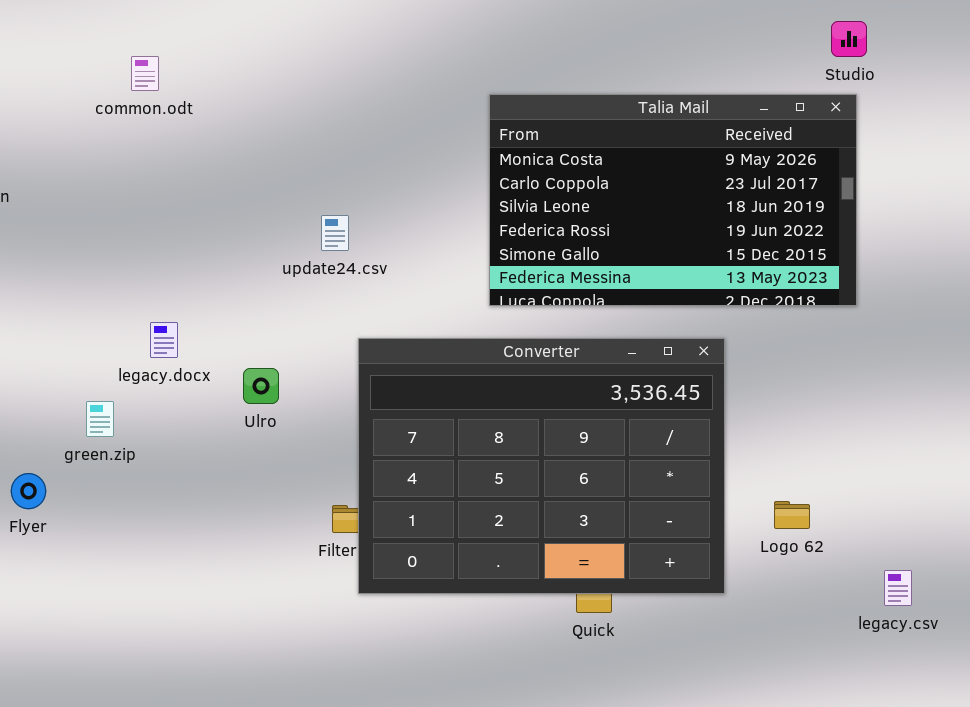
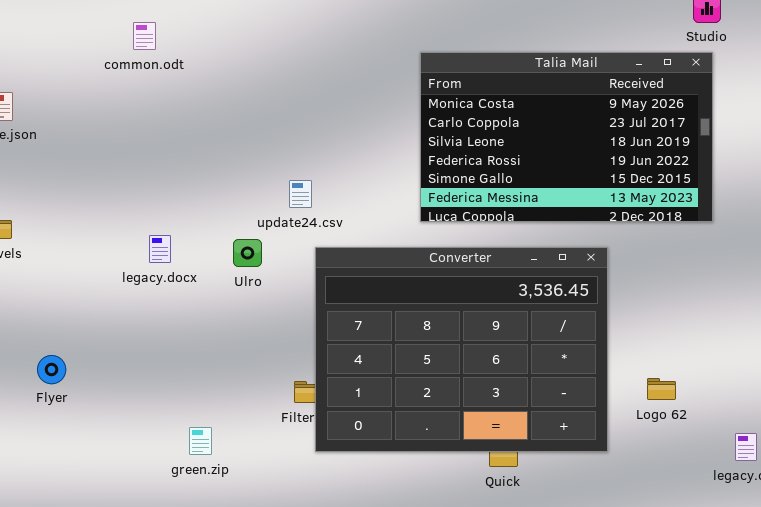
update24.csv: [321,215,349,251] -> [289,180,312,208], moved
Ulro: [243,368,279,404] -> [233,239,262,267], moved
green.zip: [86,401,114,437] -> [189,427,212,455], moved

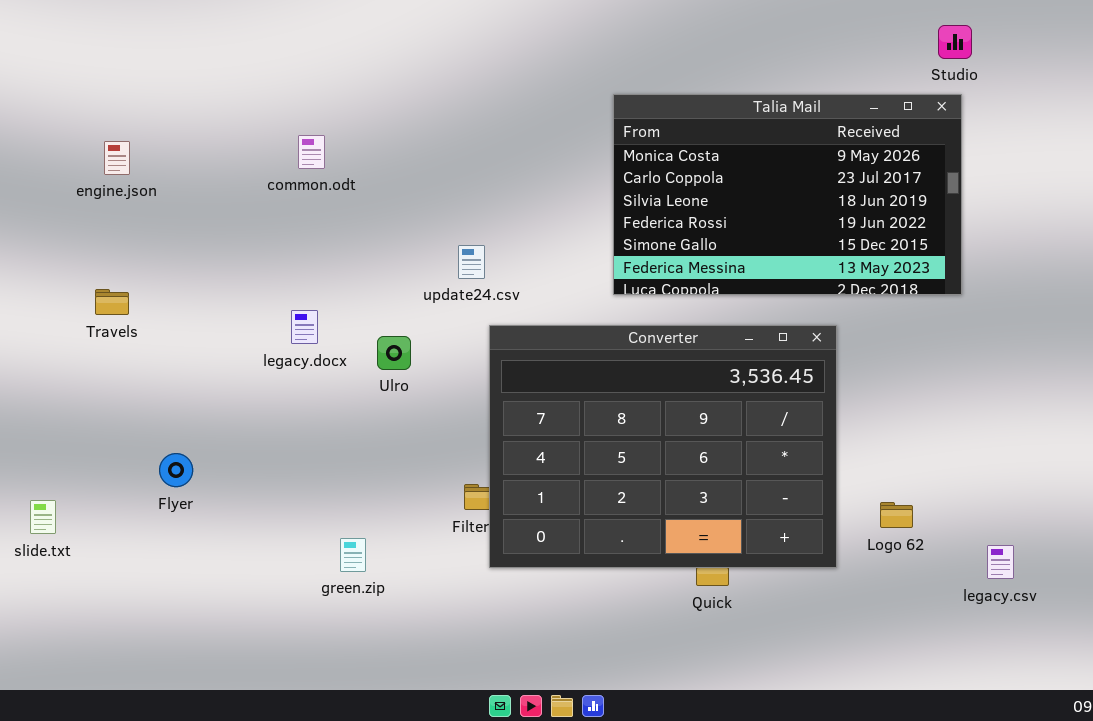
common.odt: [133,22,156,50] -> [298,135,325,169], moved
Ulro: [233,239,262,267] -> [377,336,411,370], moved
Logo 62: [647,378,676,400] -> [880,502,913,528], moved

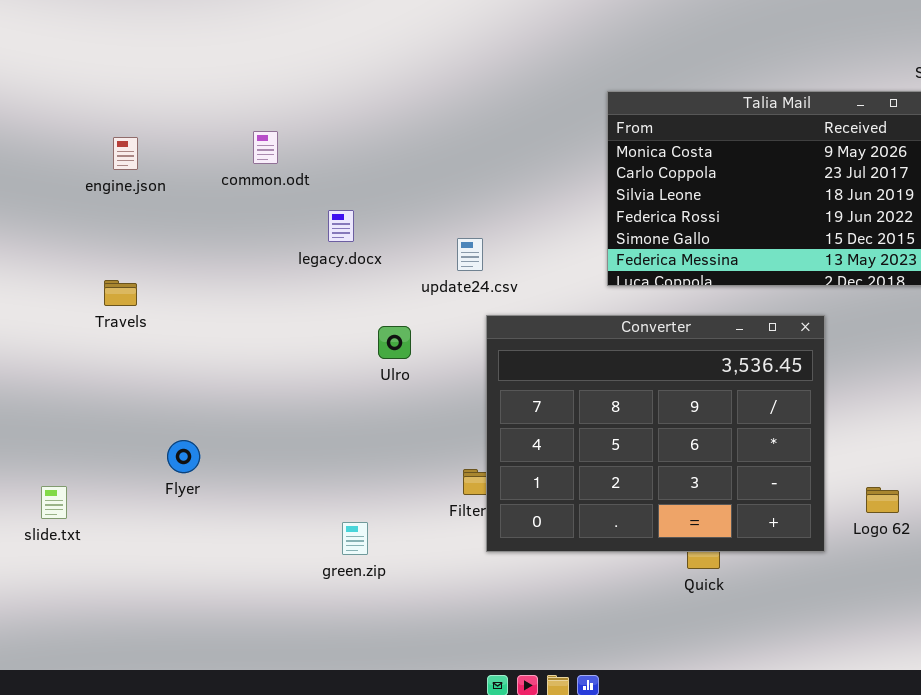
common.odt: [298,135,325,169] -> [253,131,278,164], moved
legacy.docx: [291,310,318,344] -> [328,210,354,242], moved

